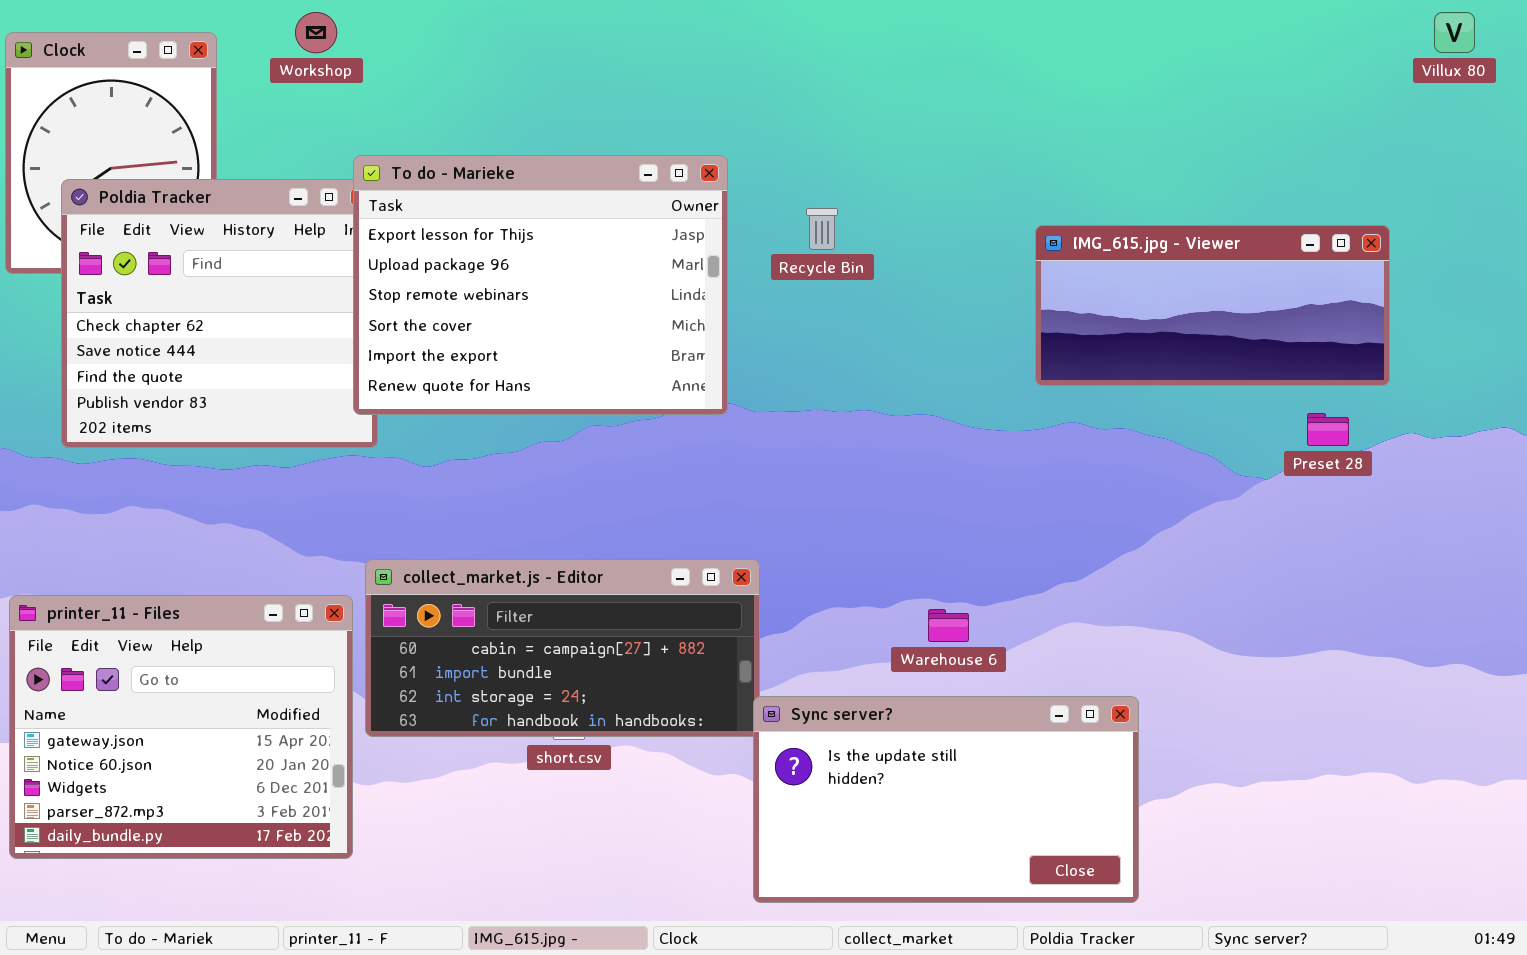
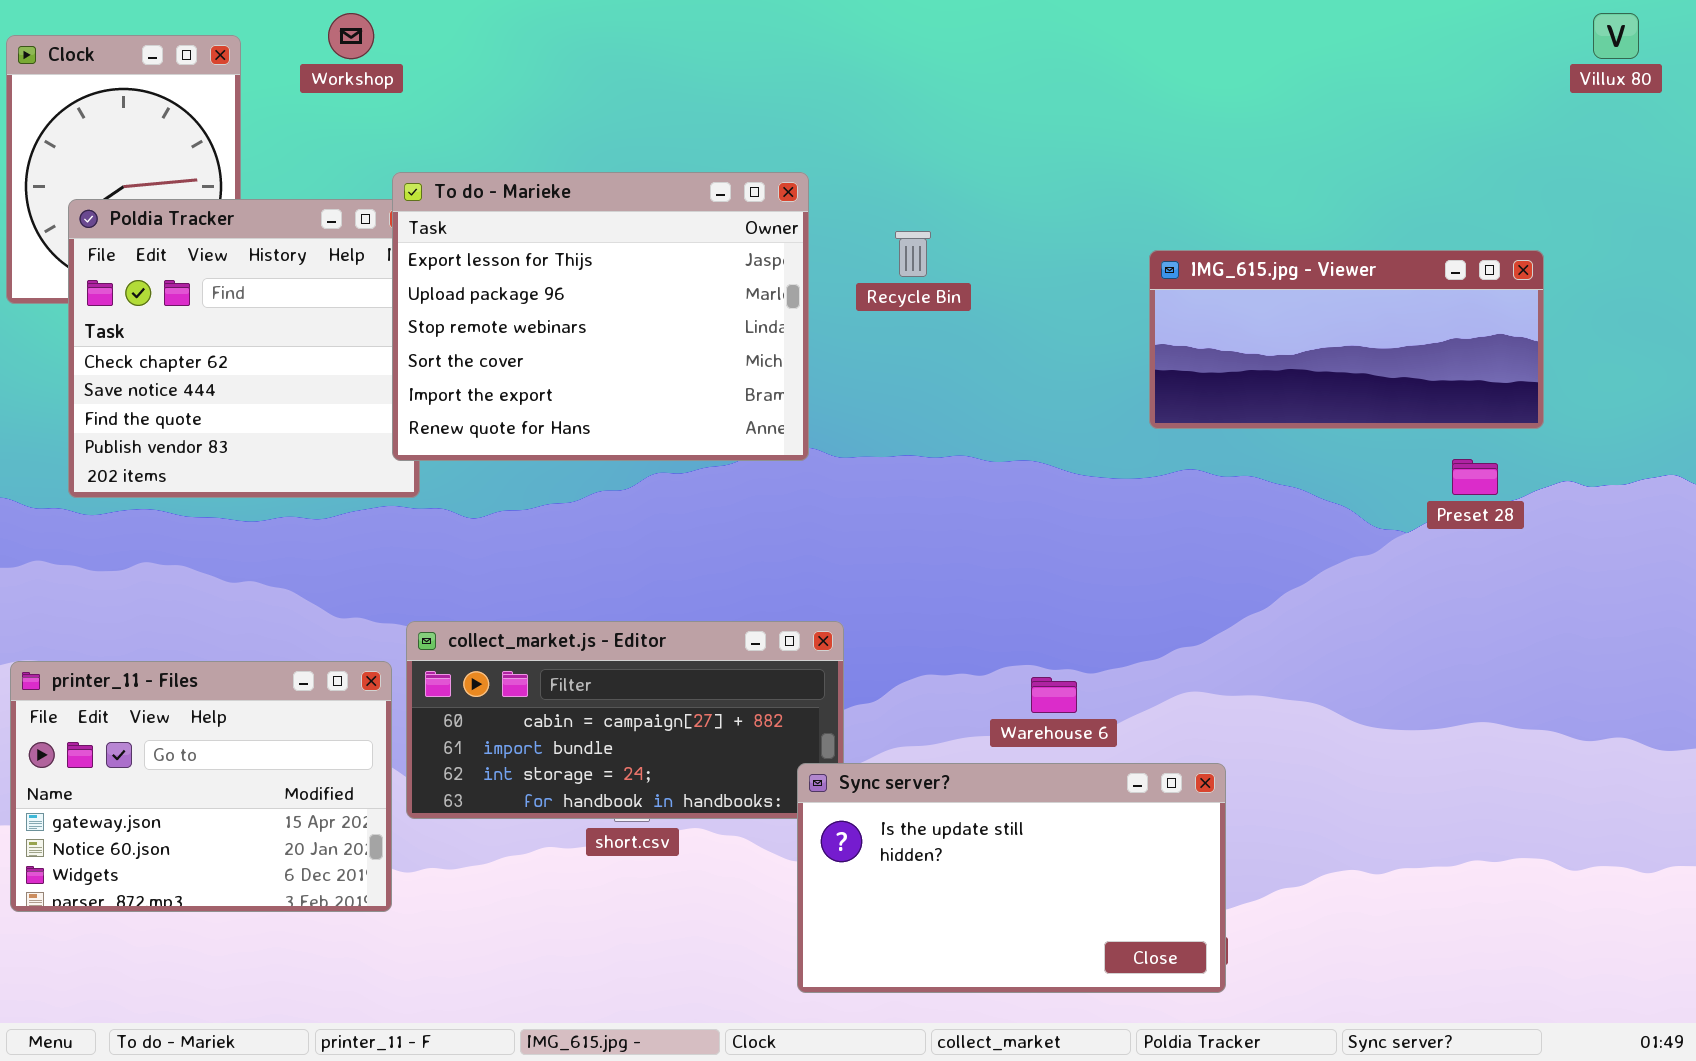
printer_11 - Files: [9,595,353,859] -> [10,661,392,912], resized
Sync server?: [753,696,1139,903] -> [797,763,1226,993], moved

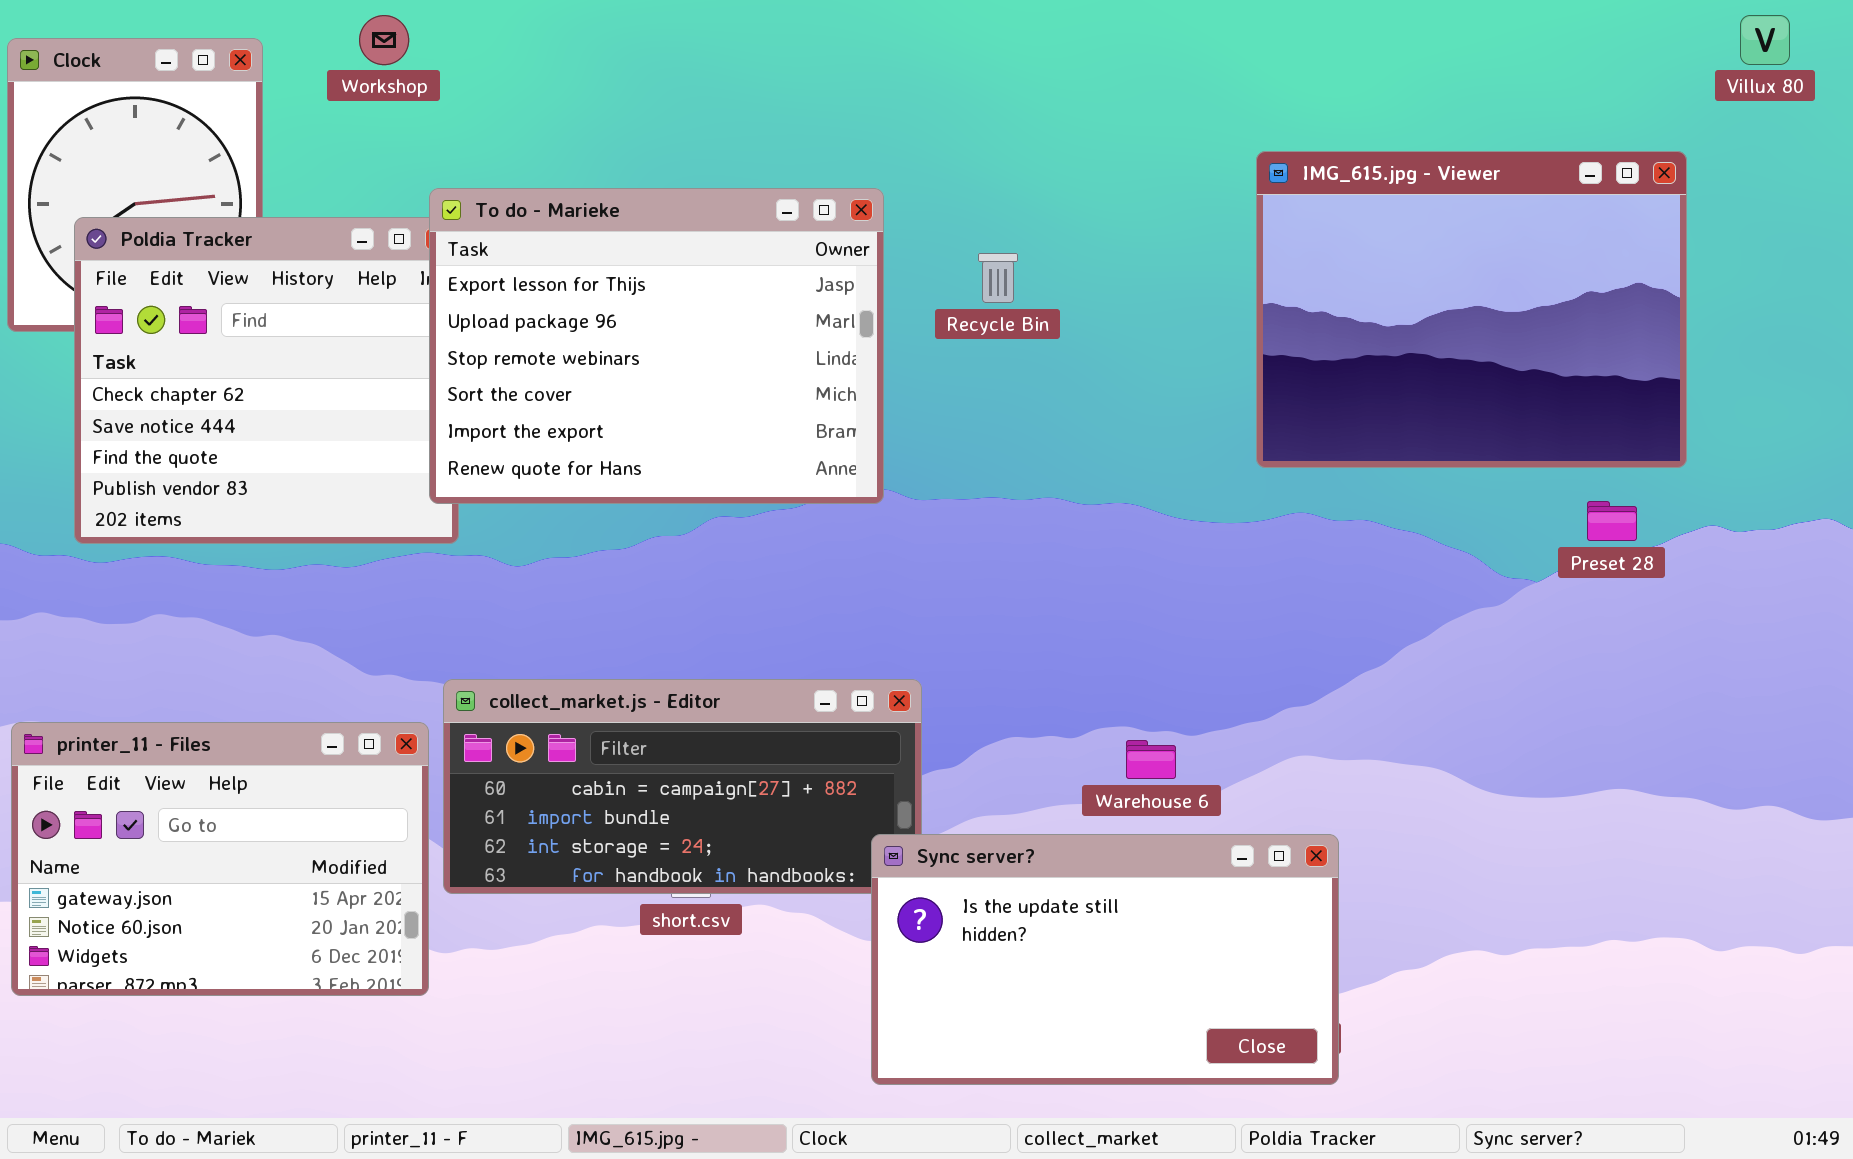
IMG_615.jpg - Viewer: [1149,250,1544,429] -> [1256,151,1687,468], resized

